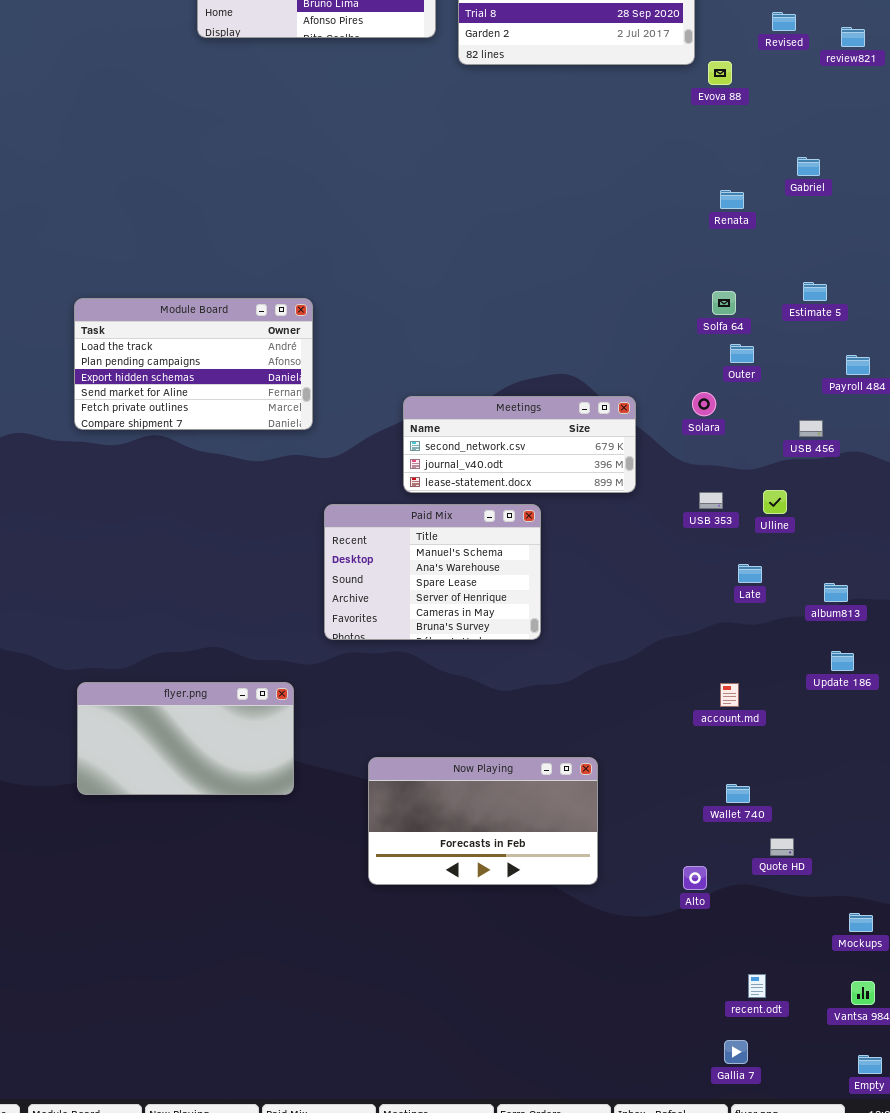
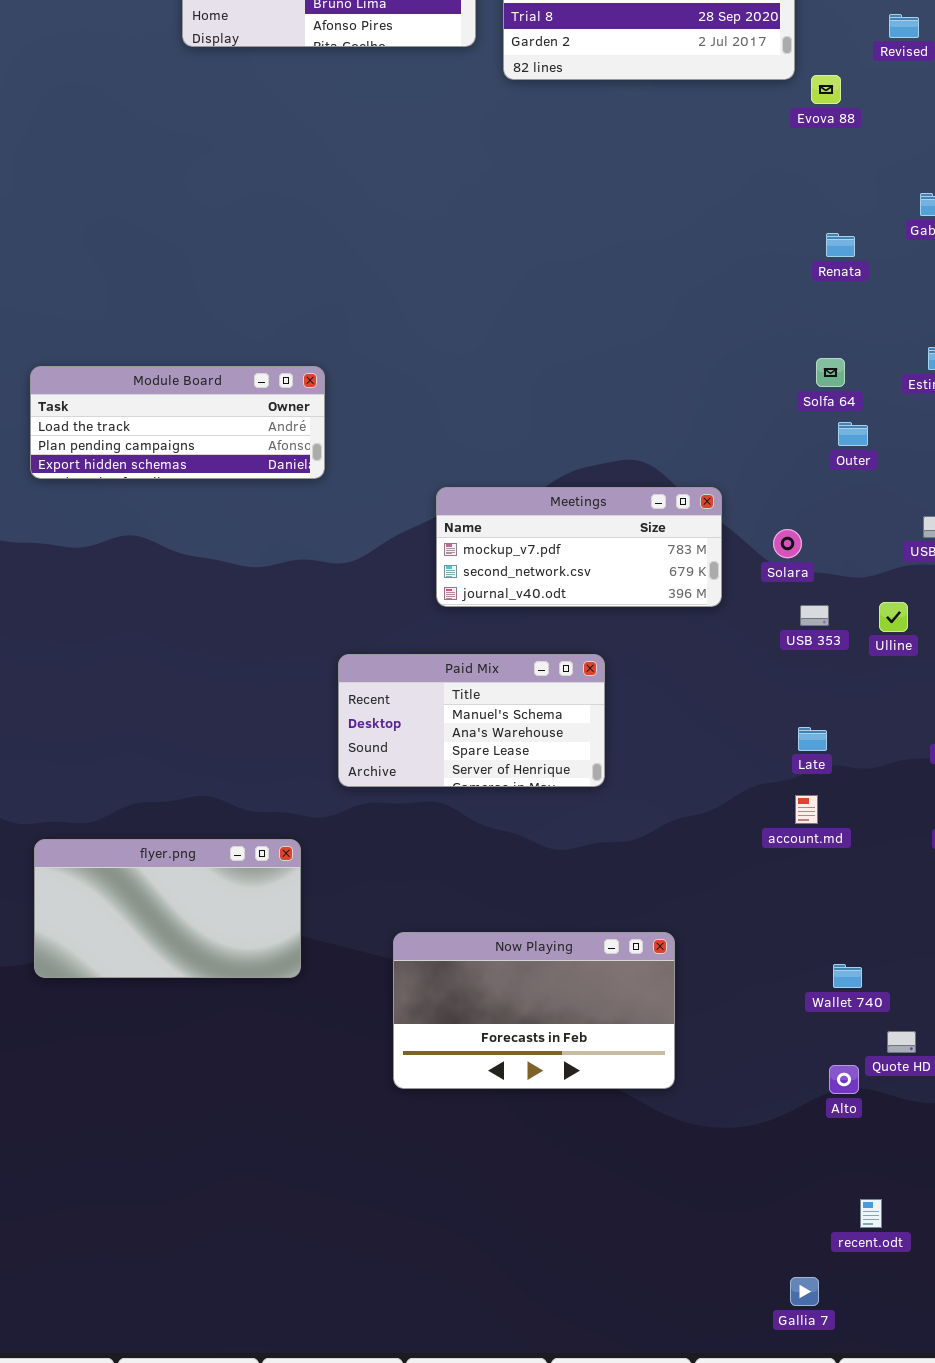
Module Board: [74,298,313,430] -> [30,366,325,479], resized
Solara: [692,392,716,416] -> [773,529,802,558], moved
Meetings: [403,396,636,493] -> [436,487,722,607], scrolled up 1 row
Paid Mix: [324,504,541,640] -> [338,654,605,787], resized
Late: [738,564,762,583] -> [798,727,827,751], moved
account.md: [720,683,739,707] -> [795,795,818,824], moved
Alto: [683,866,707,890] -> [829,1065,859,1094], moved
Gallia 7: [724,1040,748,1064] -> [790,1277,819,1306], moved

